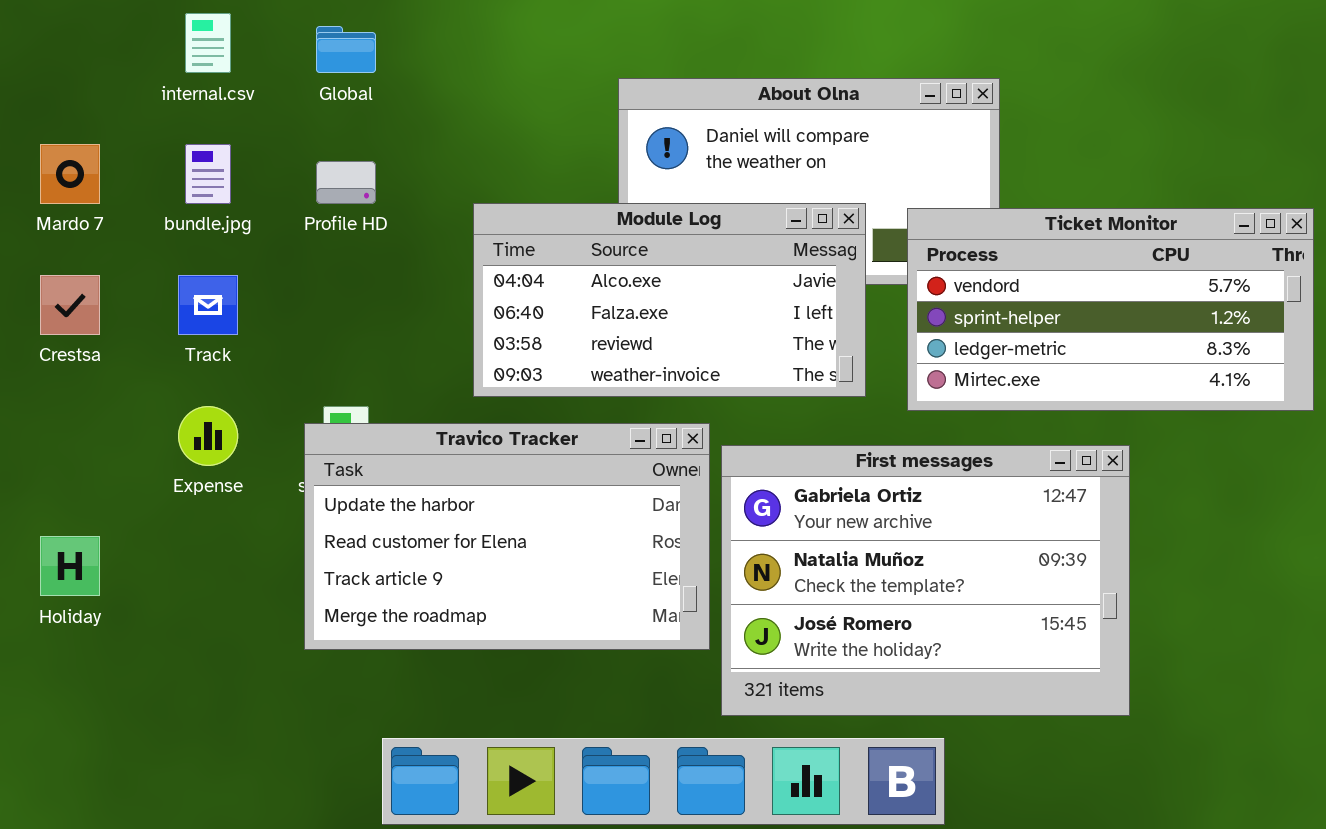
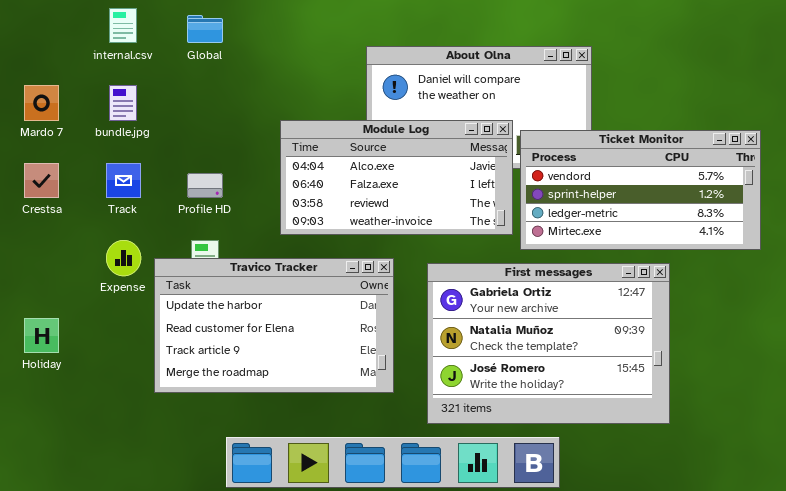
Profile HD: [316,161,376,204] -> [187,173,223,198], moved
Ticket Monitor: [907,208,1314,411] -> [520,130,761,250], moved
Travico Tracker: [304,423,710,650] -> [154,258,394,393], moved

